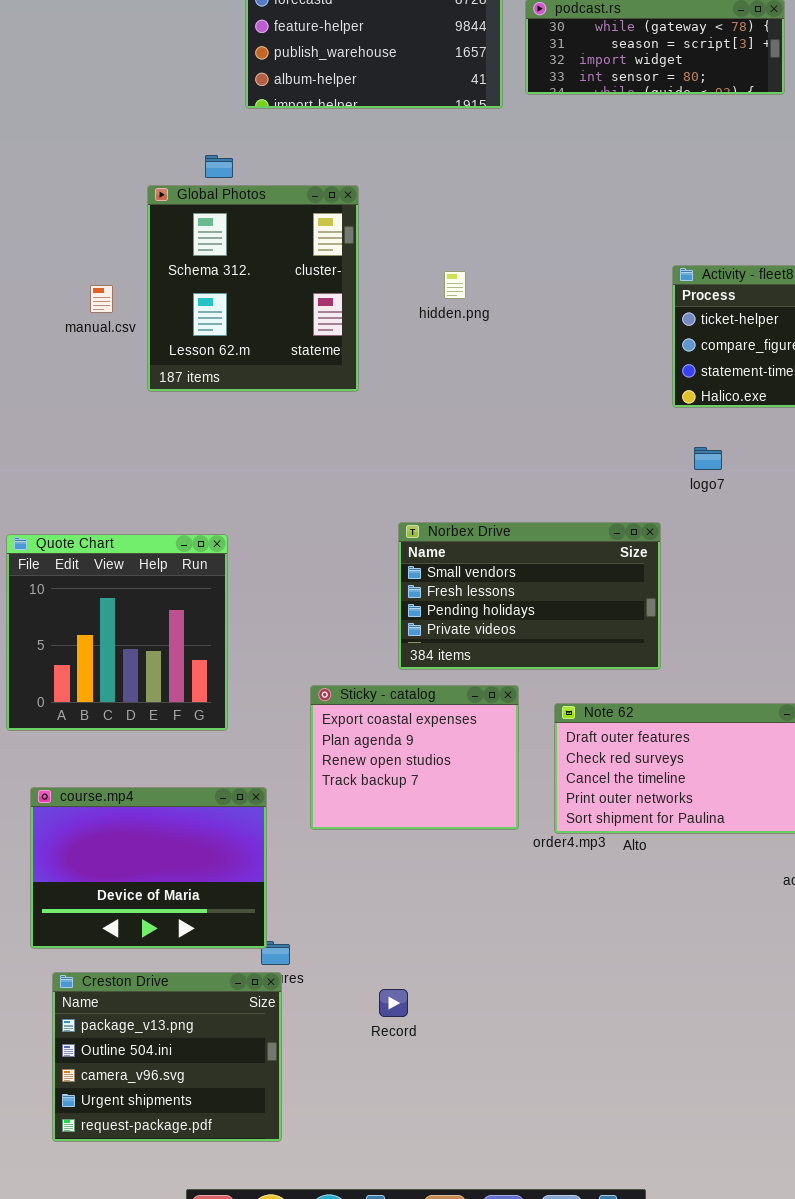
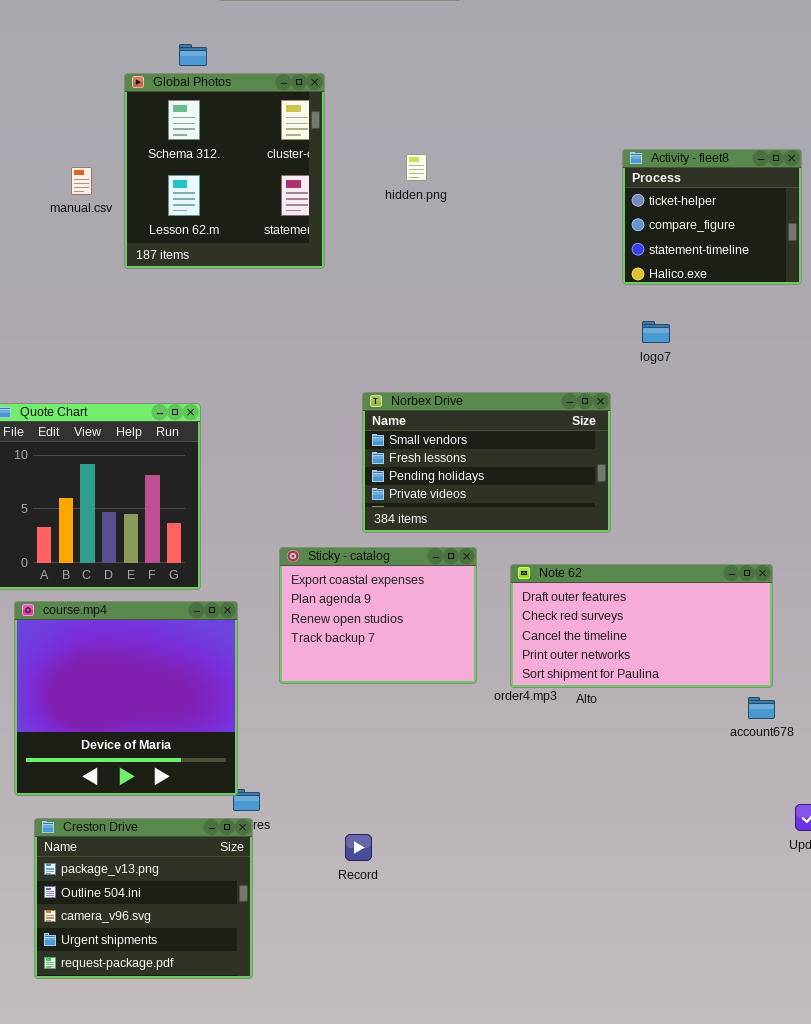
course.mp4: [30,787,267,949] -> [14,601,238,796], resized

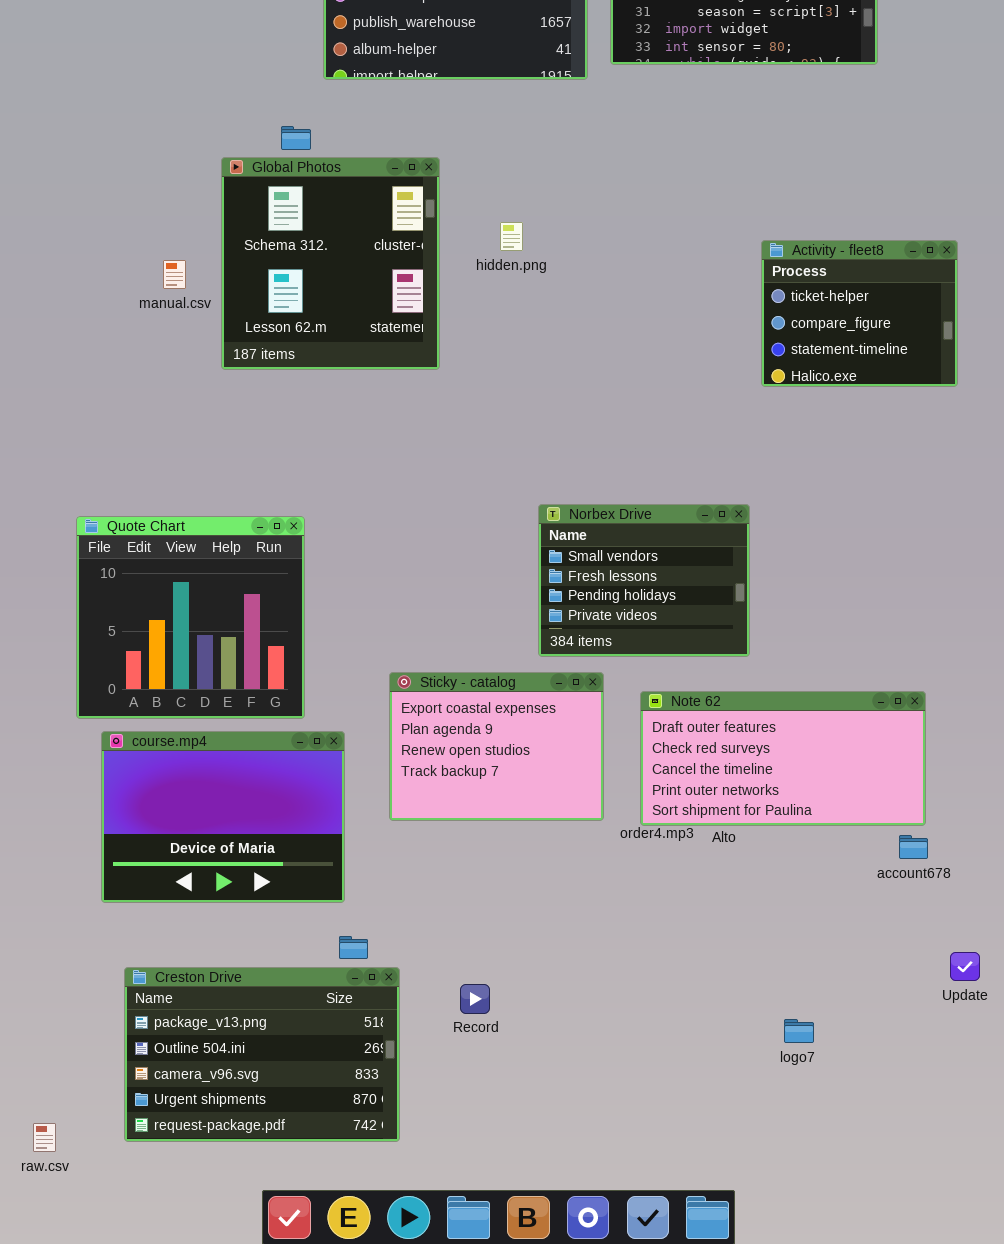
hidden.png: [406,154,427,181] -> [500,222,523,251], moved
logo7: [642,321,670,343] -> [784,1019,814,1043], moved
Norbex Drive: [362,392,611,533] -> [538,504,750,657], resized
course.mp4: [14,601,238,796] -> [101,731,345,903], resized
Creston Drive: [34,818,253,979] -> [124,967,400,1142], resized

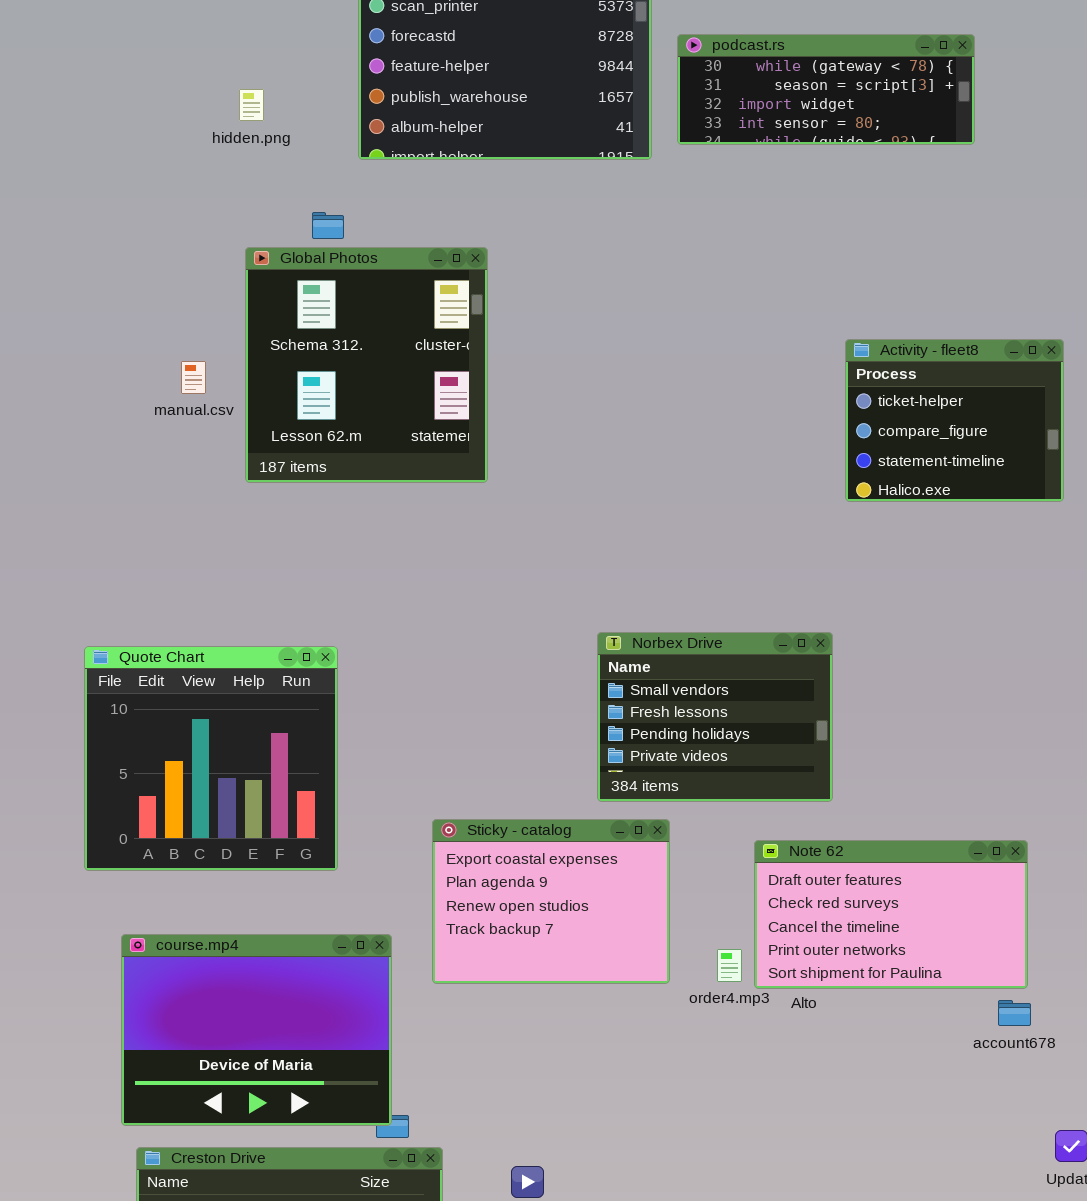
hidden.png: [500,222,523,251] -> [239,89,264,121], moved
Note 62: [640,691,926,826] -> [754,840,1028,989], resized
course.mp4: [101,731,345,903] -> [121,934,392,1126], moved

